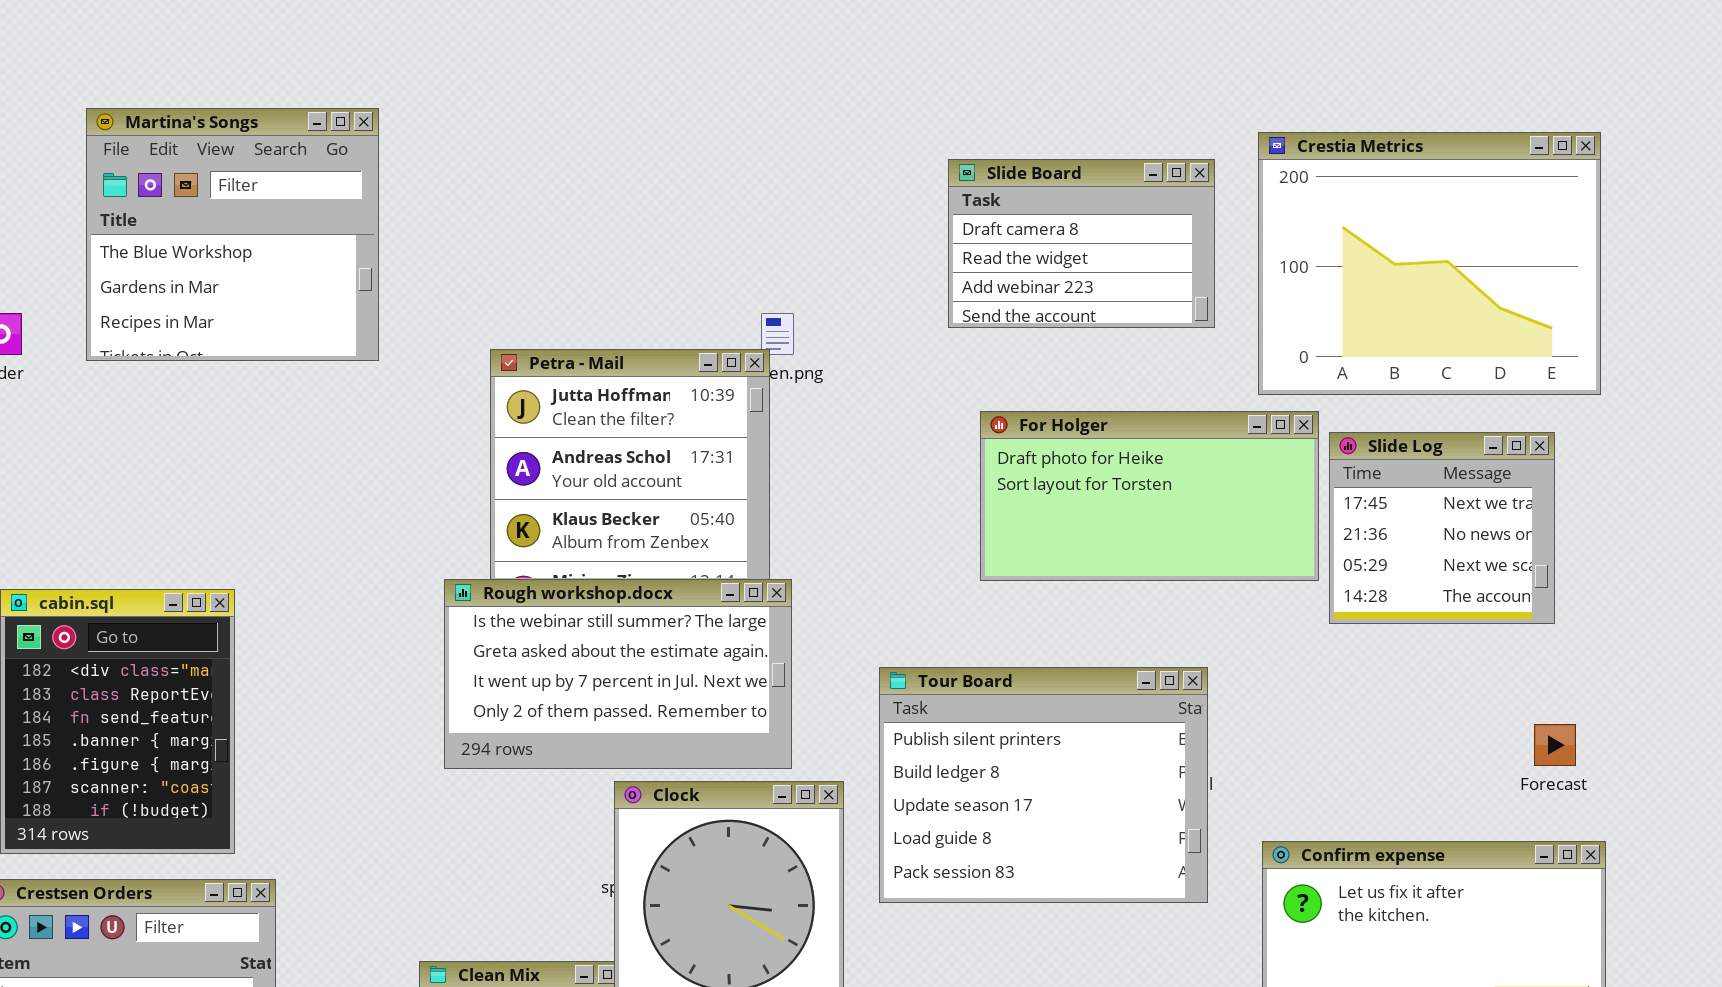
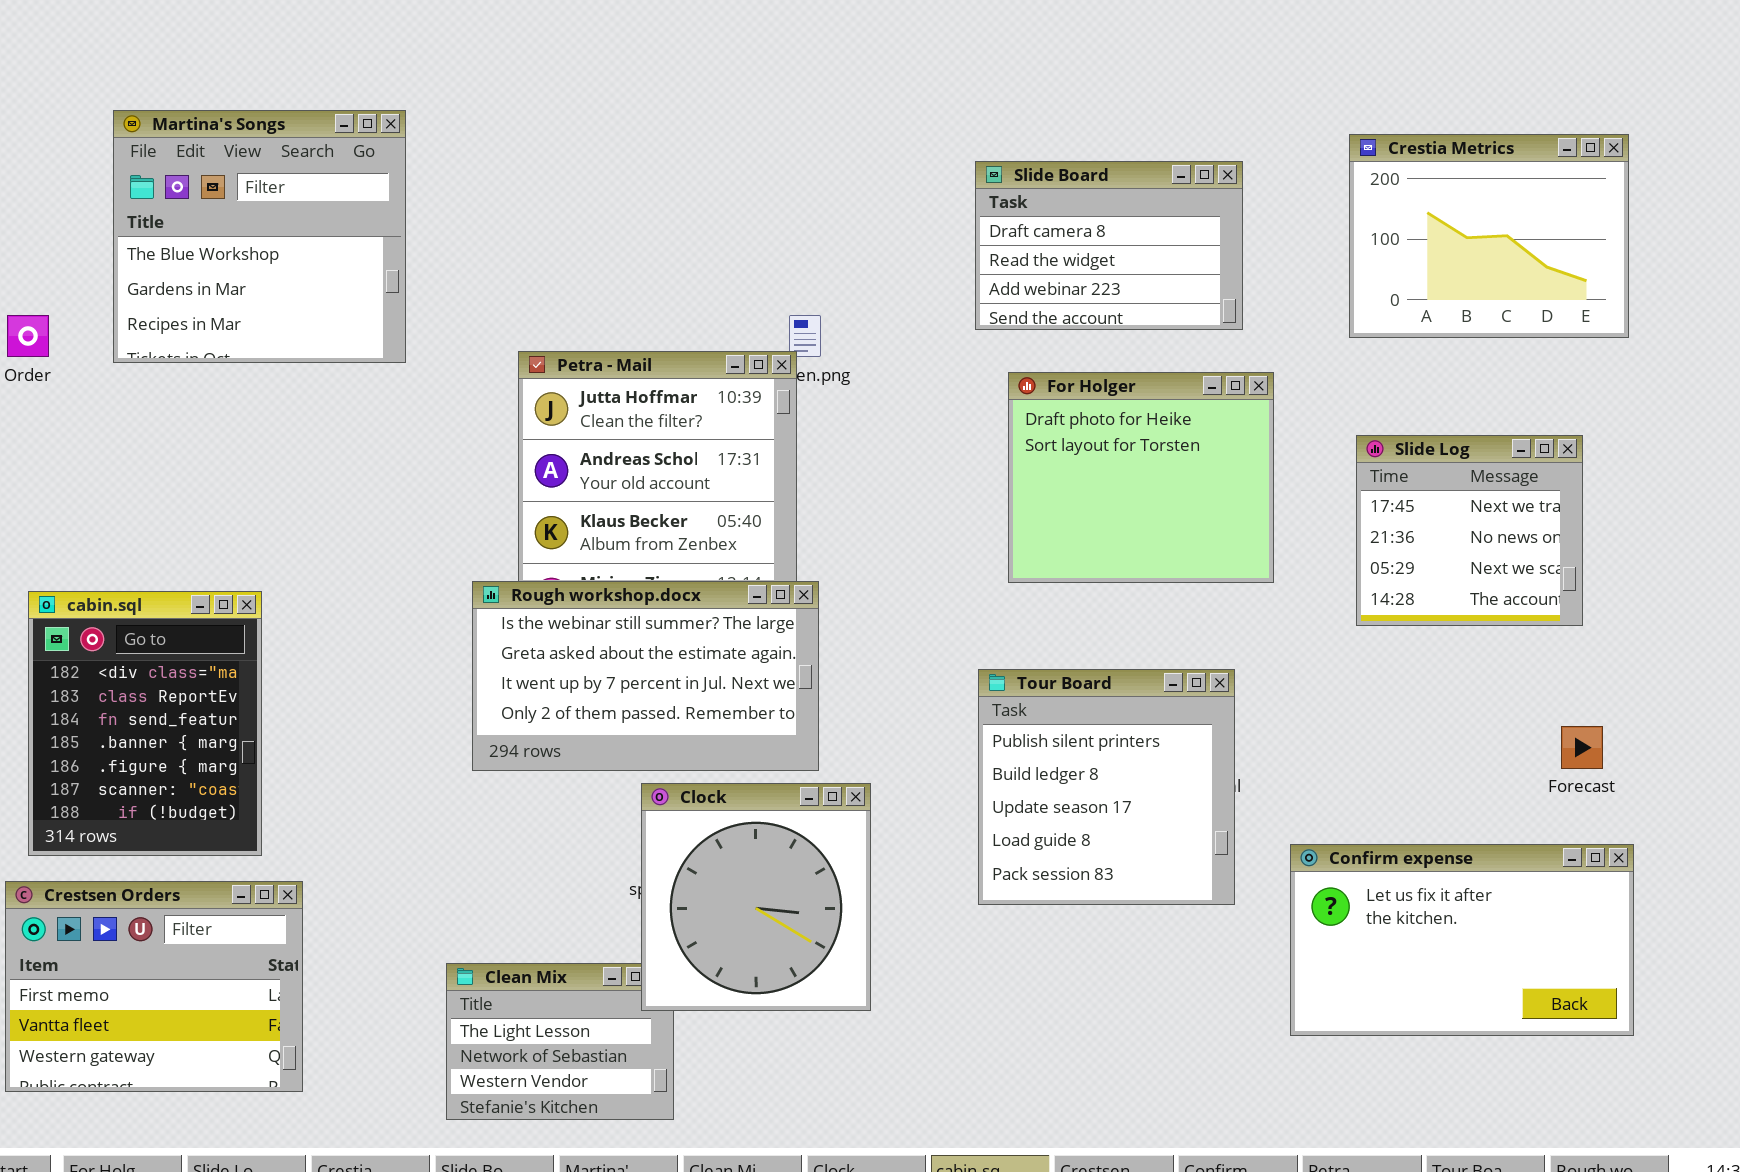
Crestia Metrics: [1258,132,1601,395] -> [1349,134,1629,338], resized
For Holger: [980,411,1319,581] -> [1008,372,1274,583], resized
Tour Board: [879,667,1208,903] -> [978,669,1235,905], resized

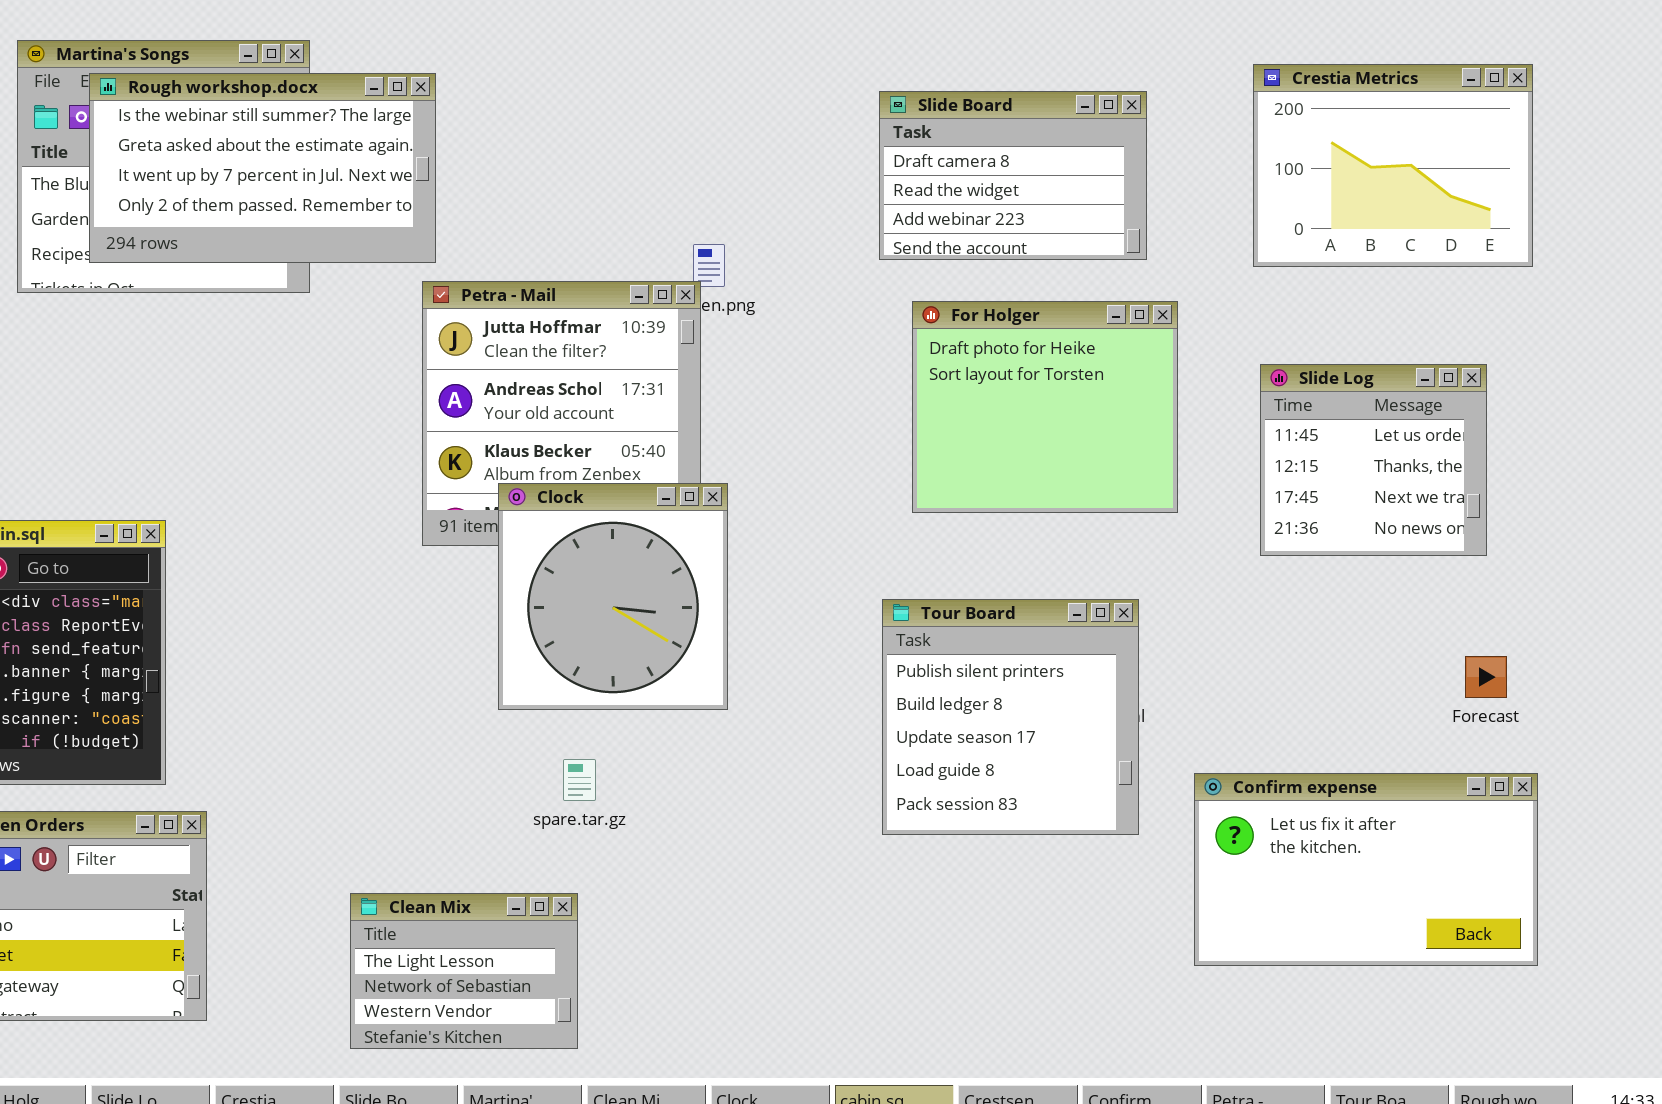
Slide Log: [1356,435,1583,626] -> [1260,364,1487,556], scrolled up 2 rows
Rough workshop.docx: [472,581,819,771] -> [89,73,436,263], moved
Clock: [641,783,871,1011] -> [498,483,728,710], moved

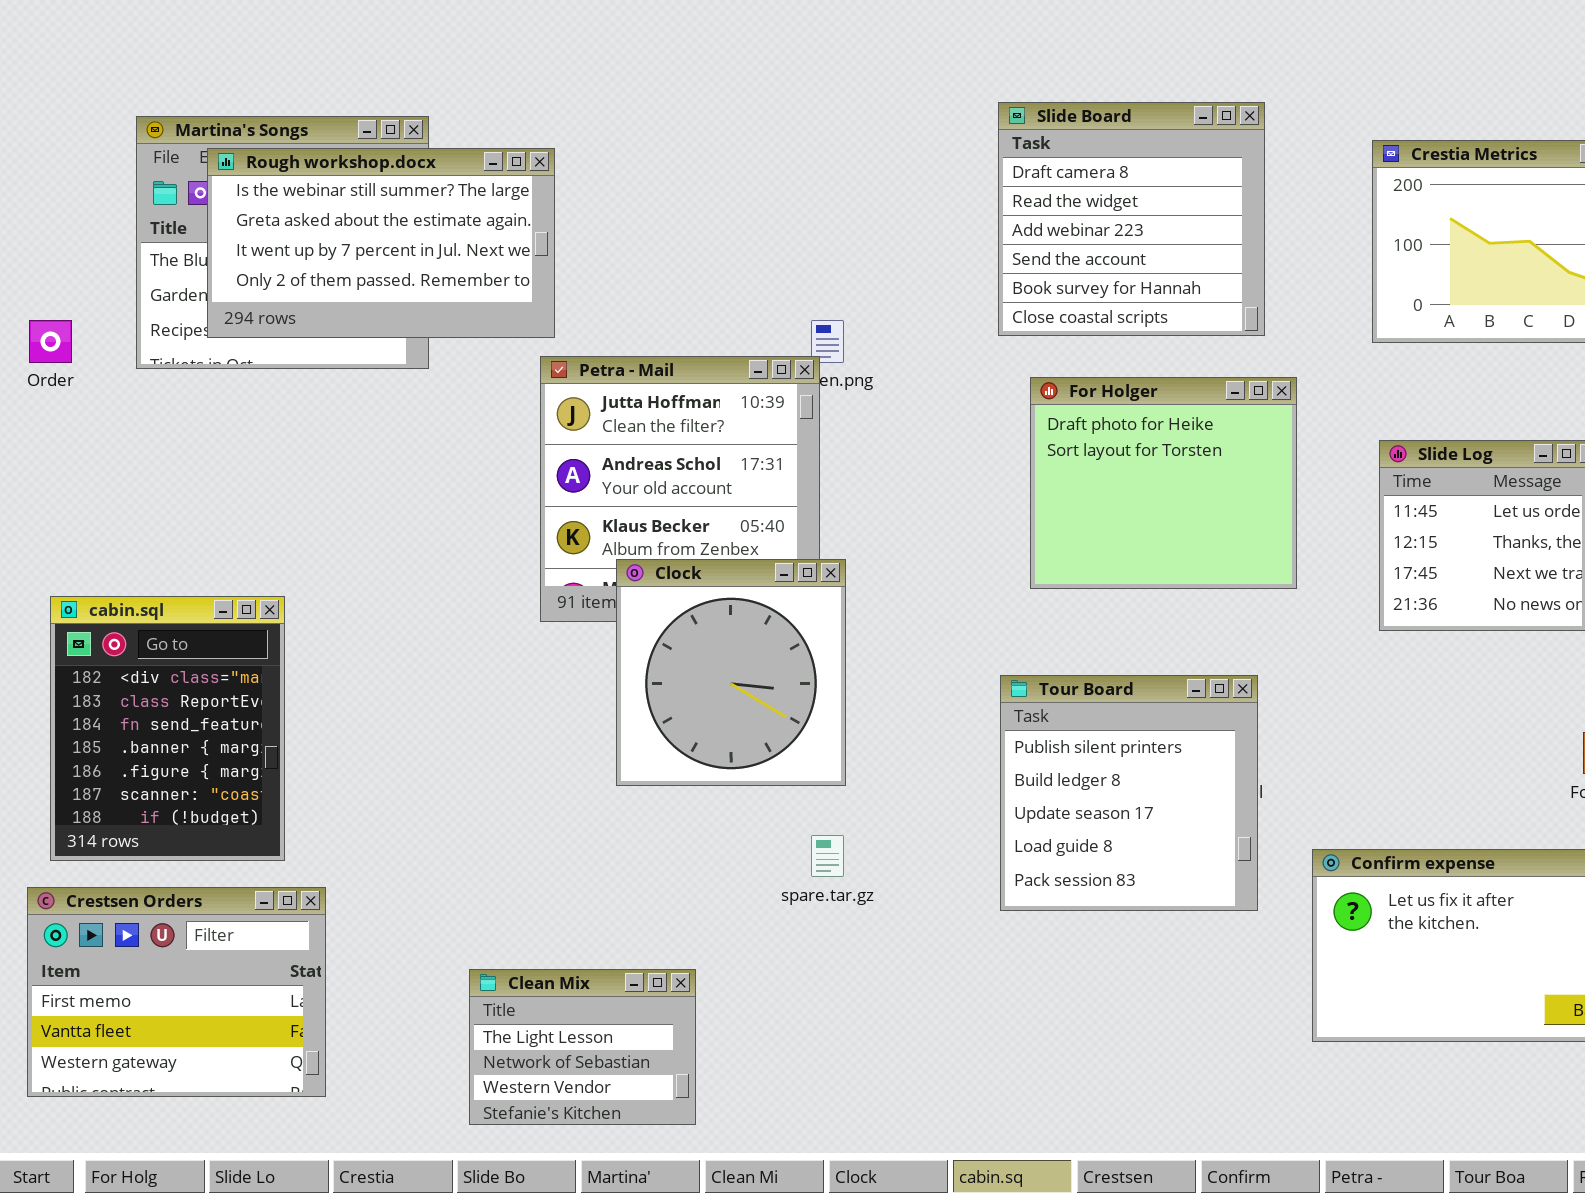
Slide Board: [879,91,1147,260] -> [998,102,1265,336], resized
spare.tar.gz: [563,759,596,801] -> [811,835,844,877], moved

